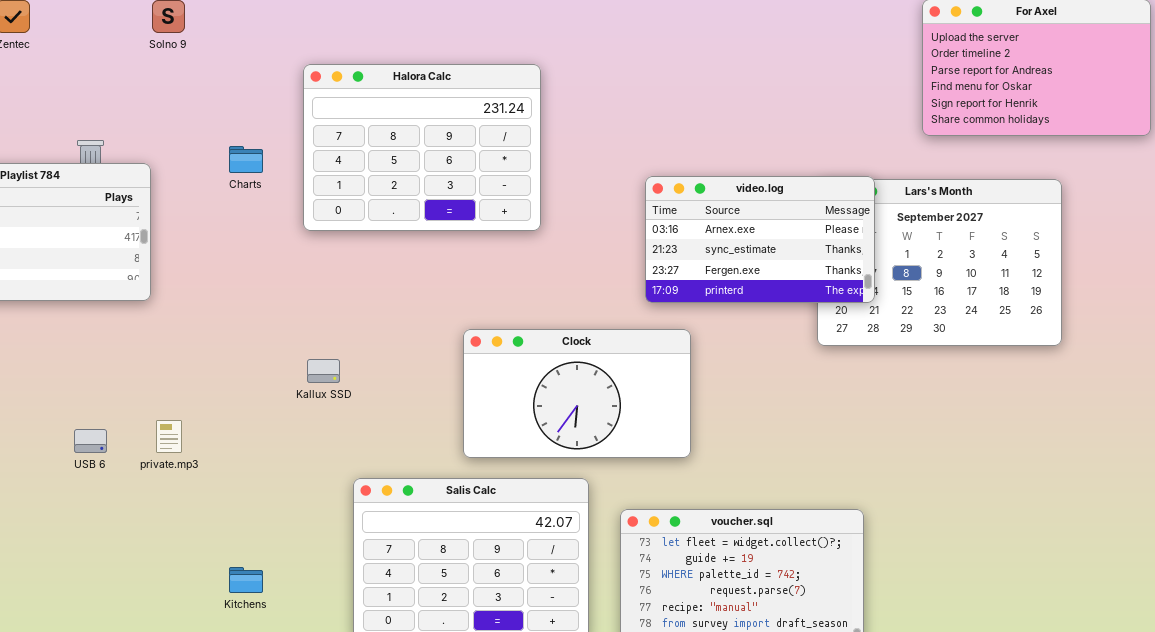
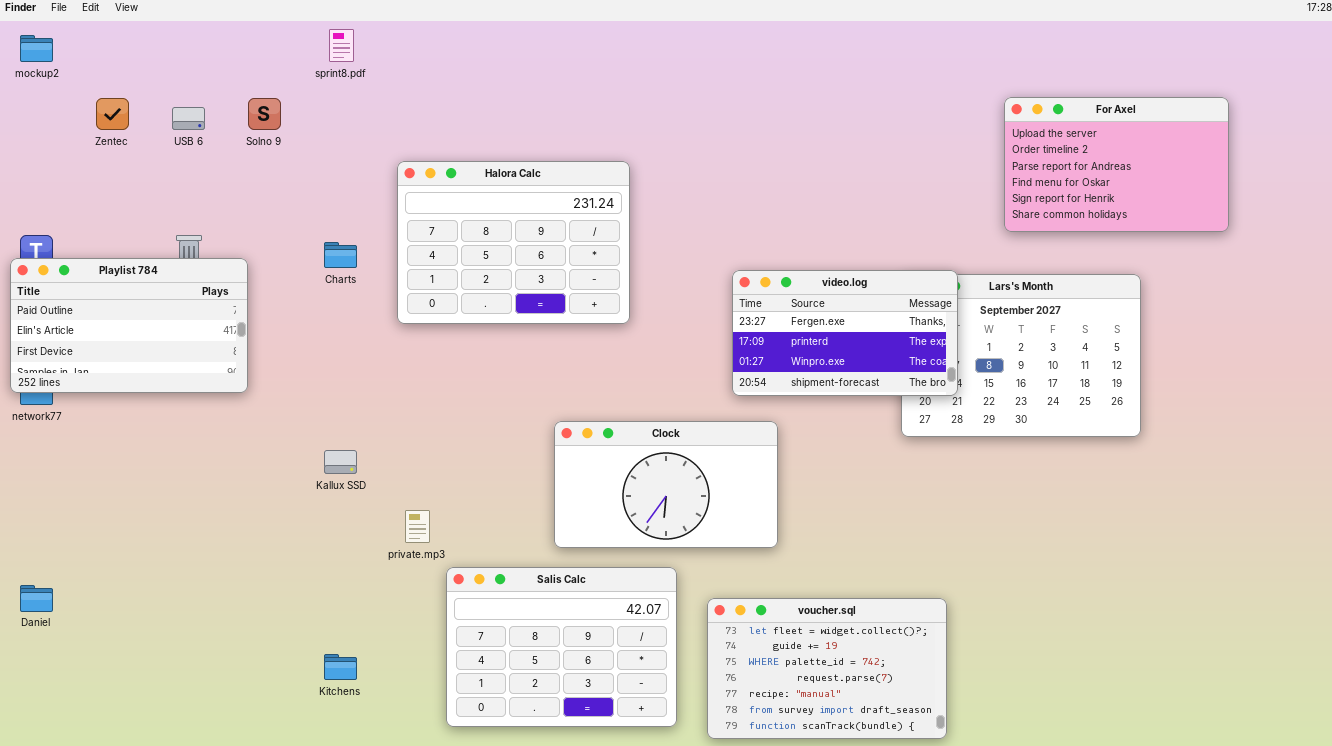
video.log: [645,176,875,303] -> [732,270,958,396], scrolled down 2 rows
Kallux SSD: [307,359,340,383] -> [324,450,357,474], moved
private.mp3: [156,420,182,453] -> [405,510,430,543], moved
USB 6: [74,429,107,453] -> [172,107,205,130], moved

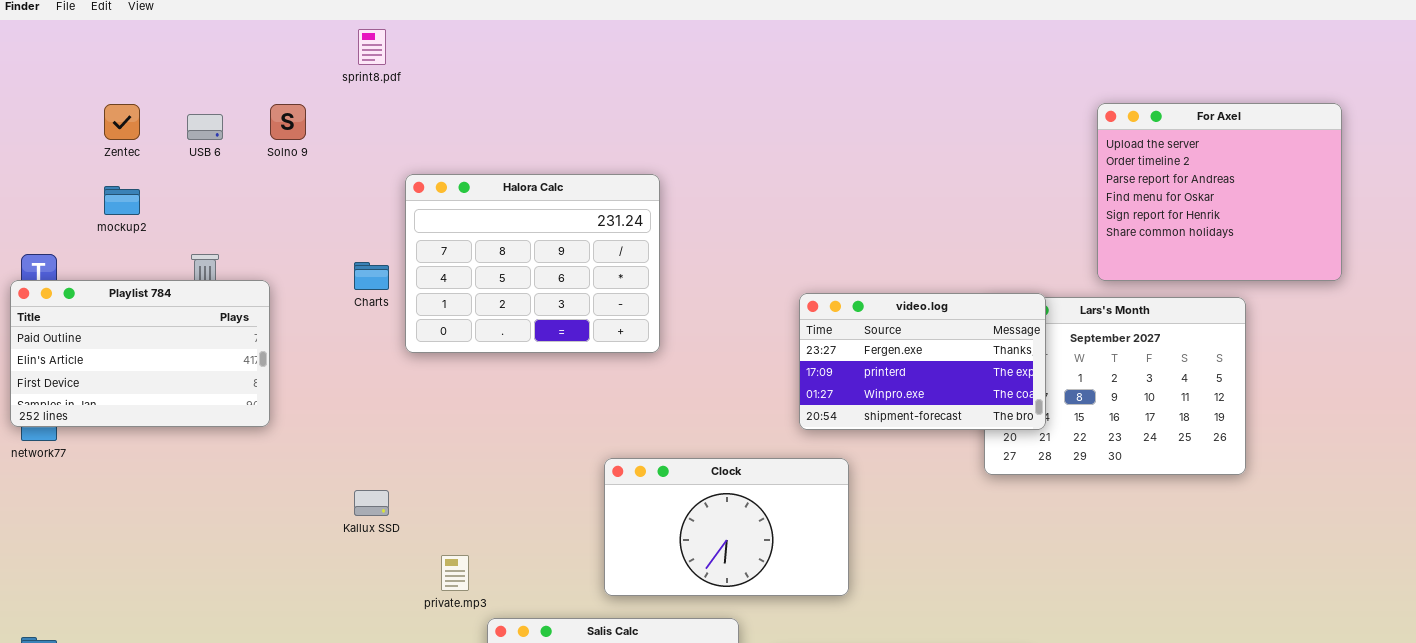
mockup2: [20,35,53,62] -> [104,186,140,215], moved
For Axel: [1004,97,1229,232] -> [1097,103,1342,281], resized
Halora Calc: [397,161,630,324] -> [405,174,660,353], moved

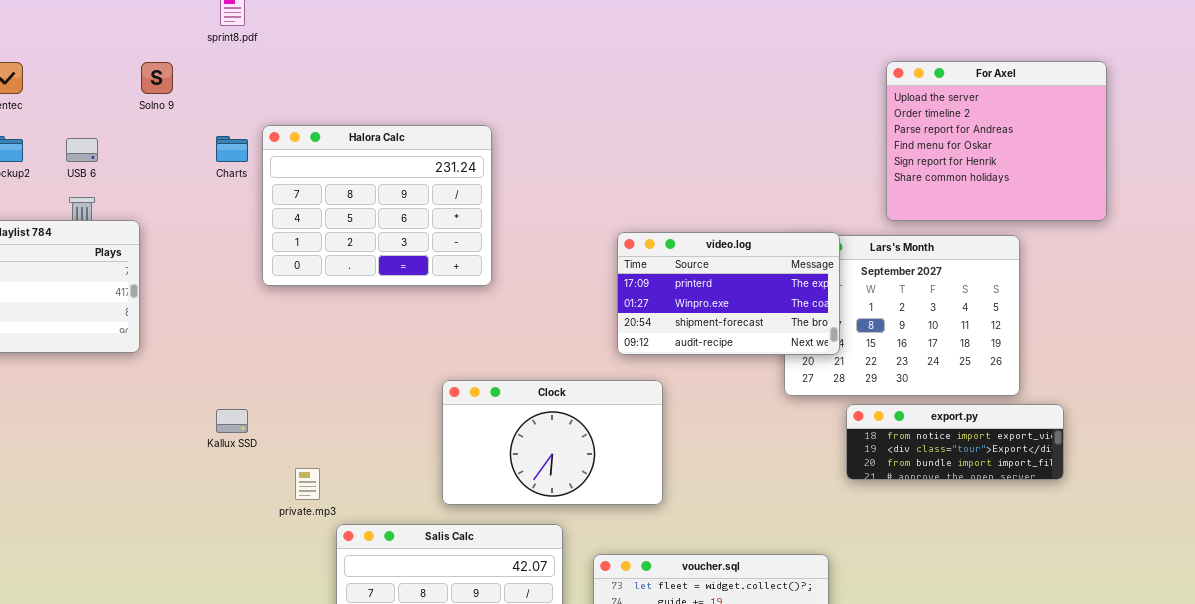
USB 6: [187,114,223,140] -> [66,138,98,162], moved
Charts: [354,262,389,290] -> [216,136,248,162], moved
video.log: [799,293,1046,430] -> [617,232,840,355], scrolled down 1 row
export.py: none -> [846,404,1064,480], opened

